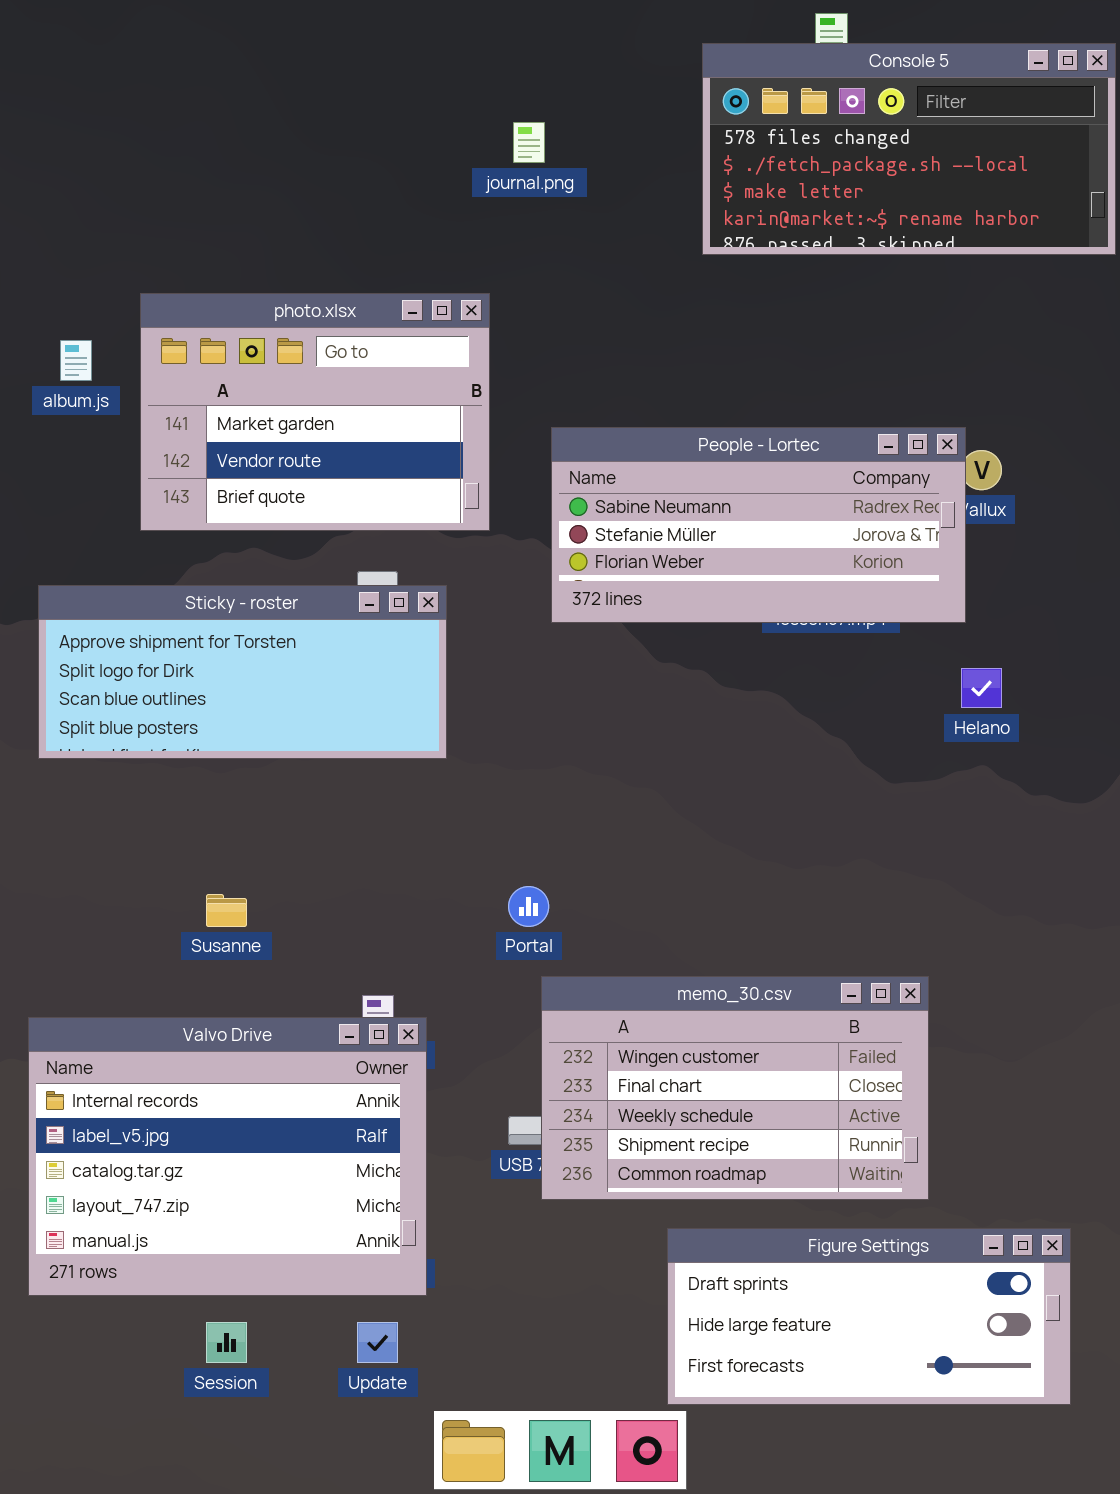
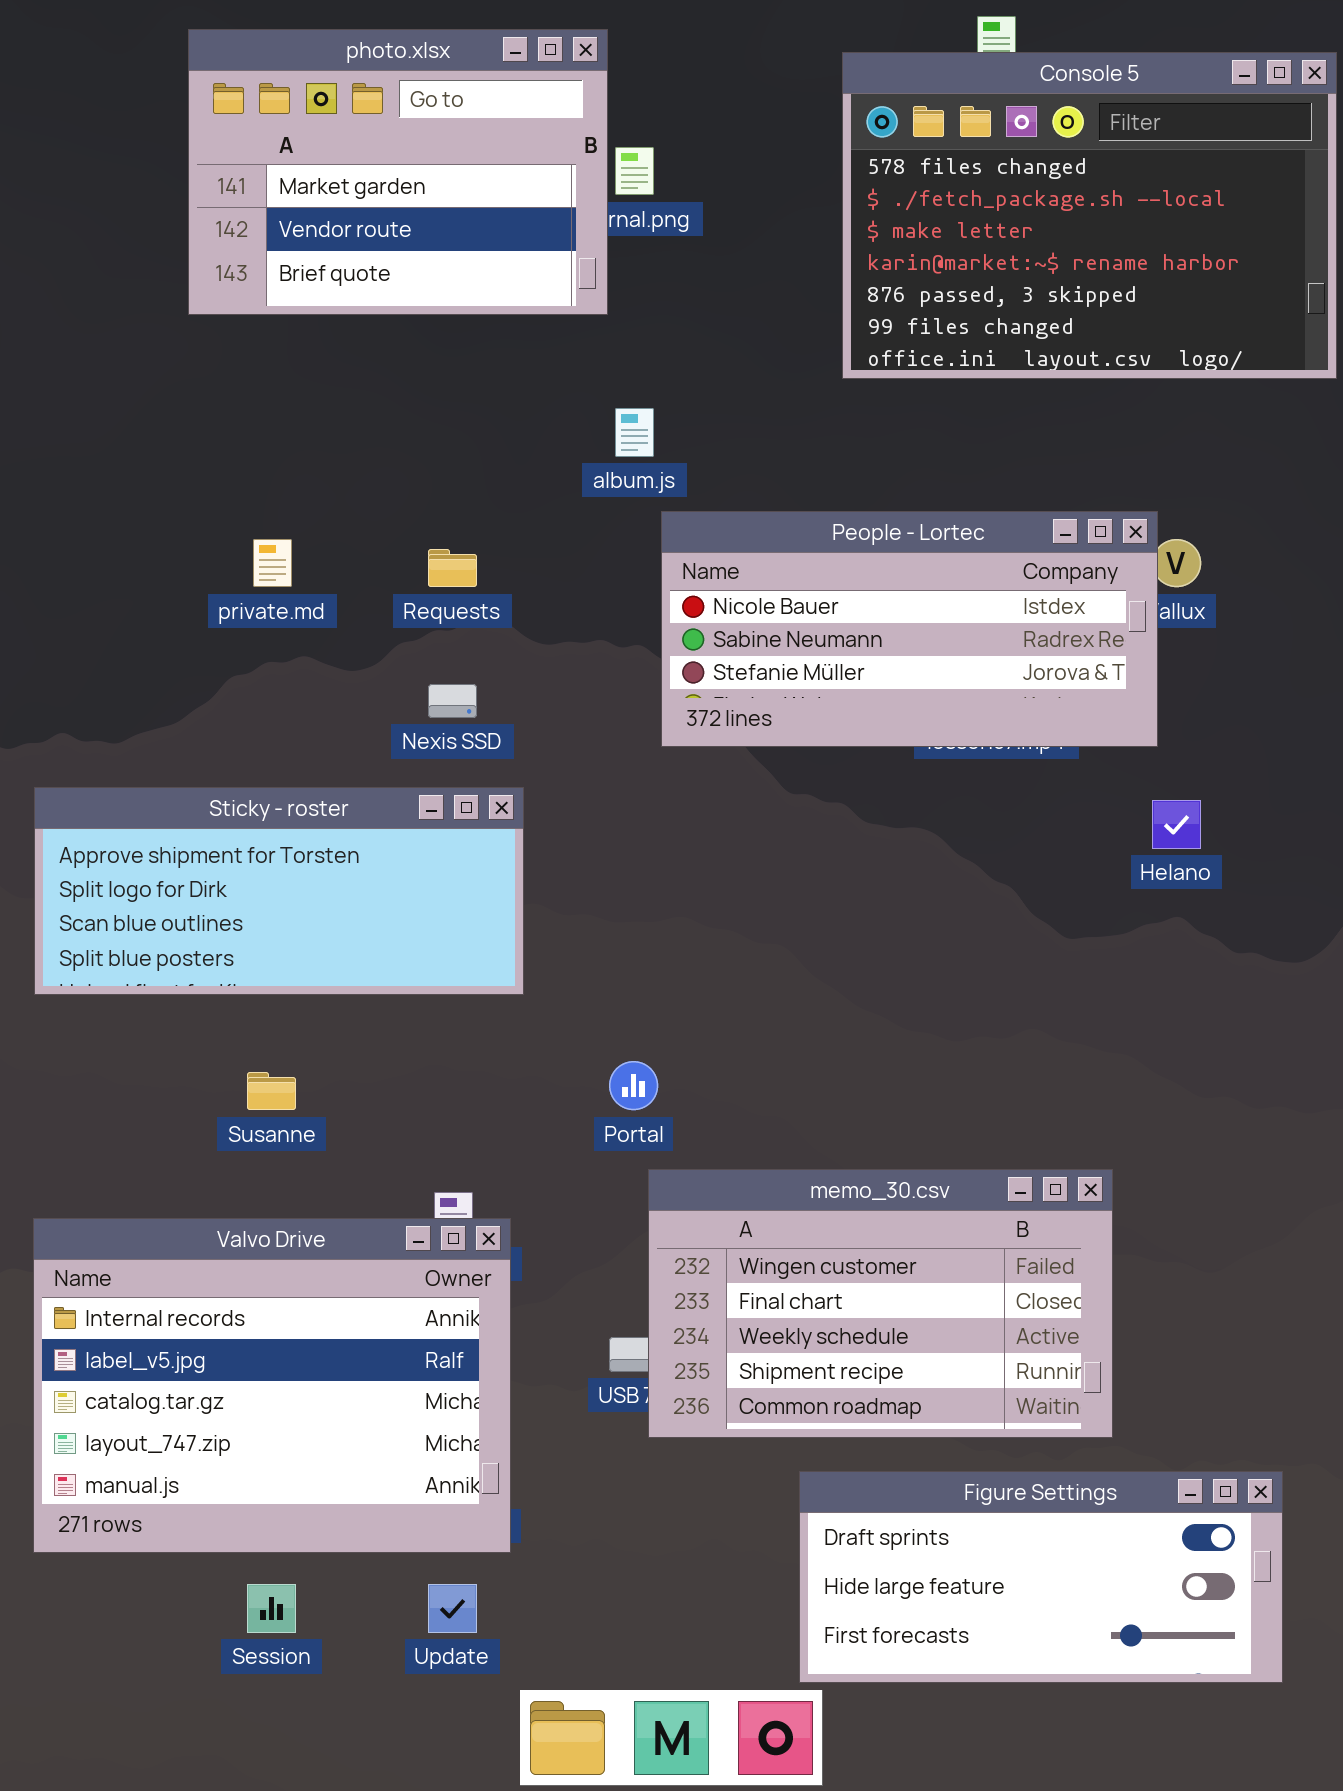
Console 5: [702,43,1116,255] -> [842,52,1337,379], resized
photo.xlsx: [140,293,490,531] -> [188,29,608,315], moved
album.js: [60,340,92,381] -> [615,408,654,457], moved
People - Lortec: [551,427,966,623] -> [661,511,1158,747], scrolled up 1 row
Sticky - roster: [38,585,447,759] -> [34,787,524,995], moved

